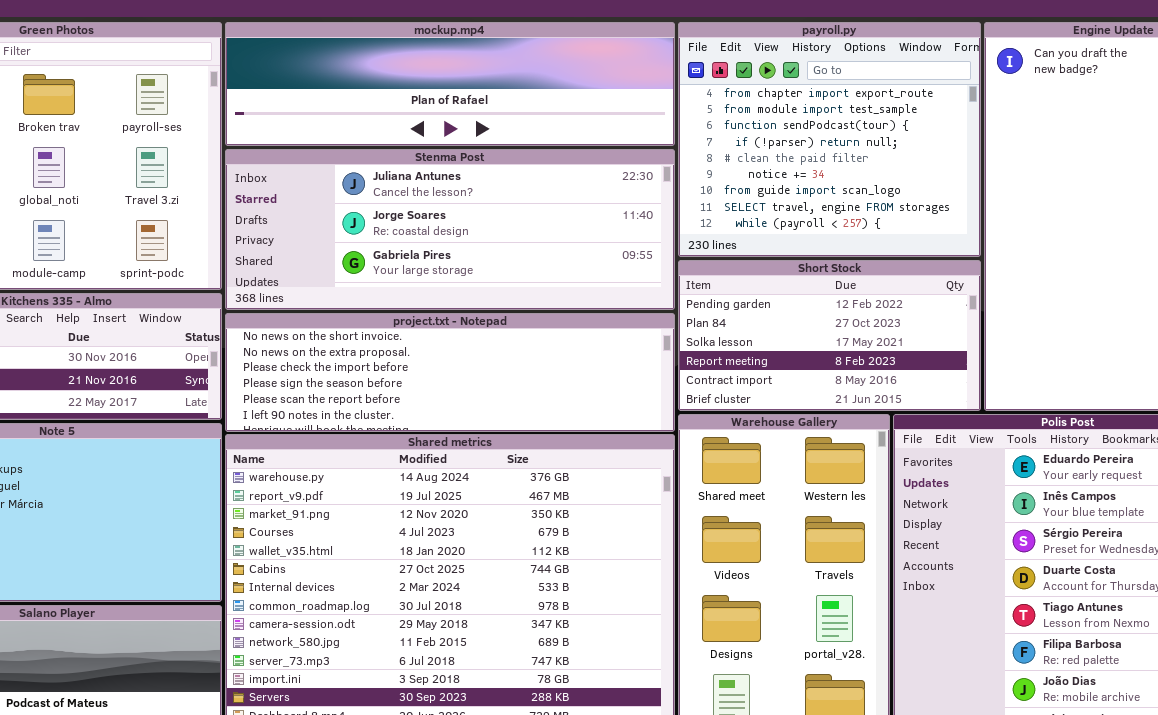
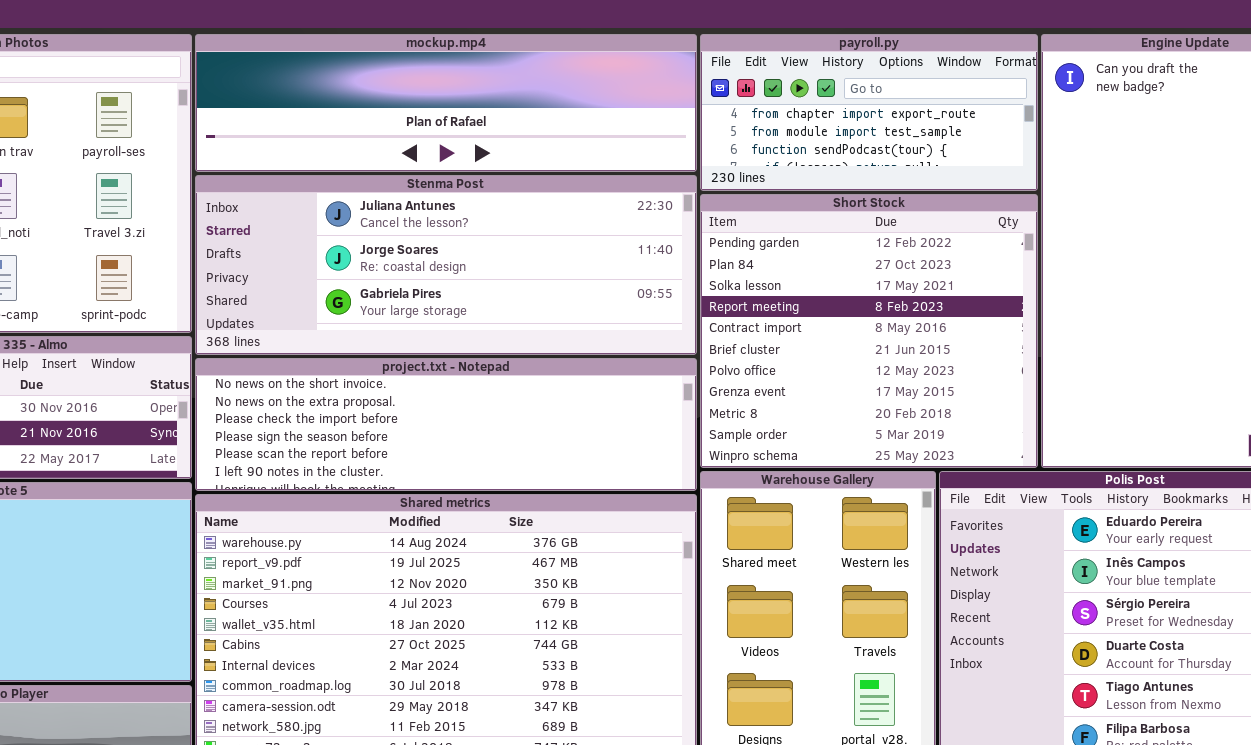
payroll.py: [678,22,981,257] -> [700,34,1038,191], resized
Short Stock: [678,260,981,411] -> [700,194,1038,468], resized

